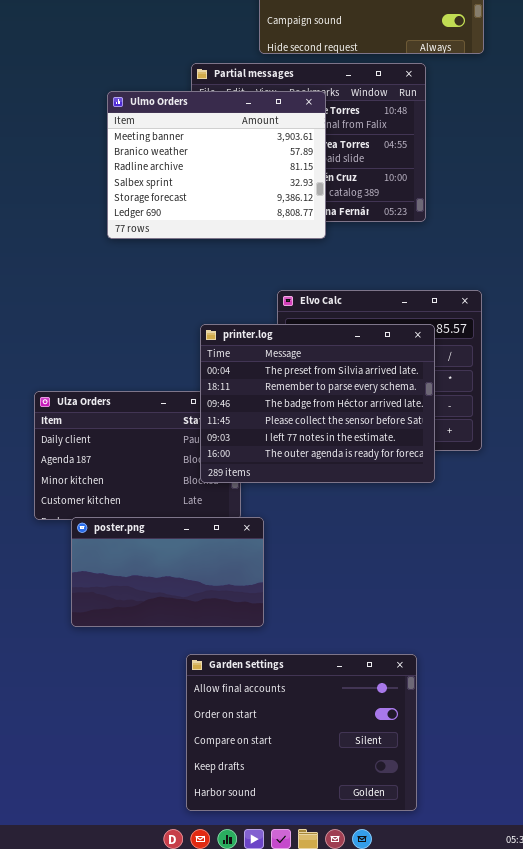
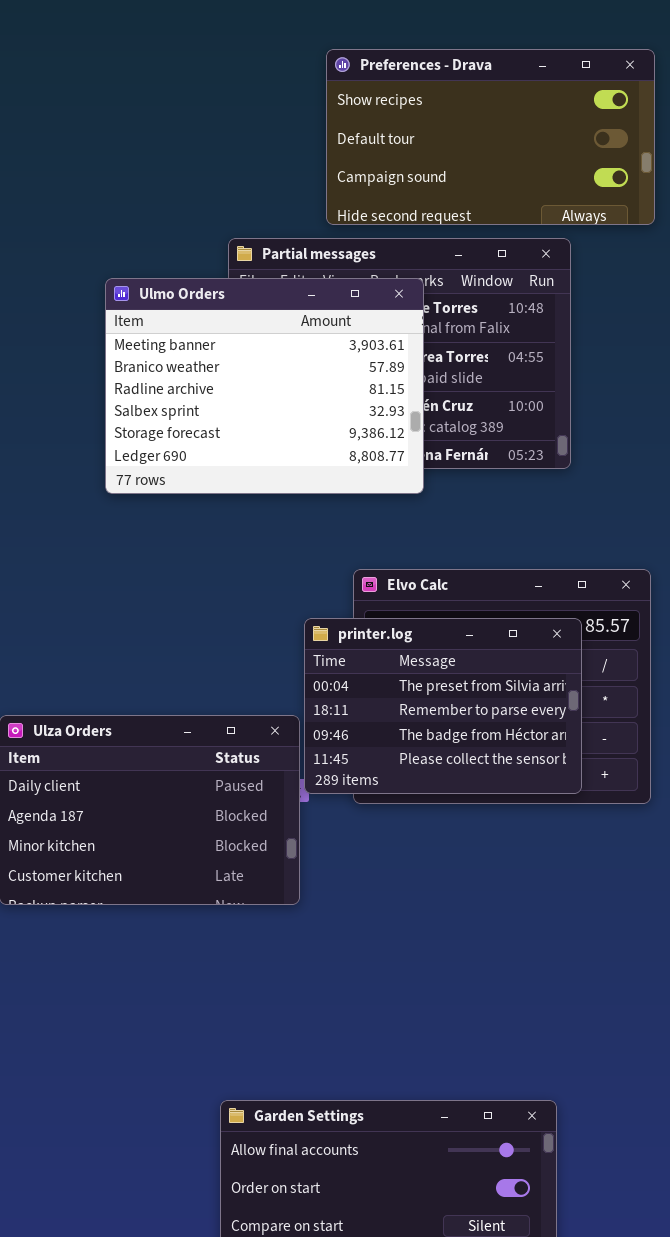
printer.log: [200,324,435,483] -> [304,618,582,794], resized
poster.png: [71,517,264,627] -> none, closed

